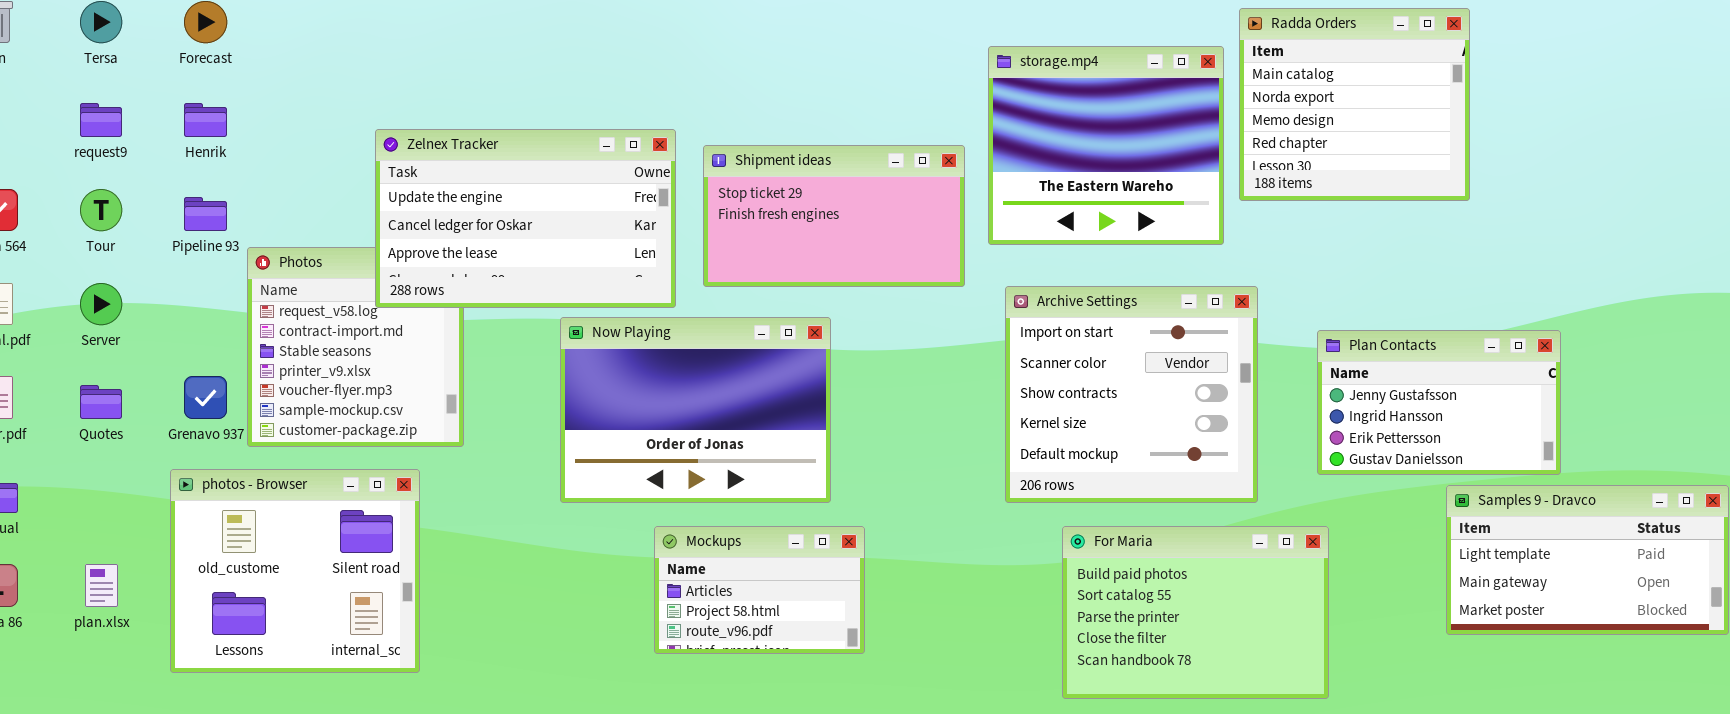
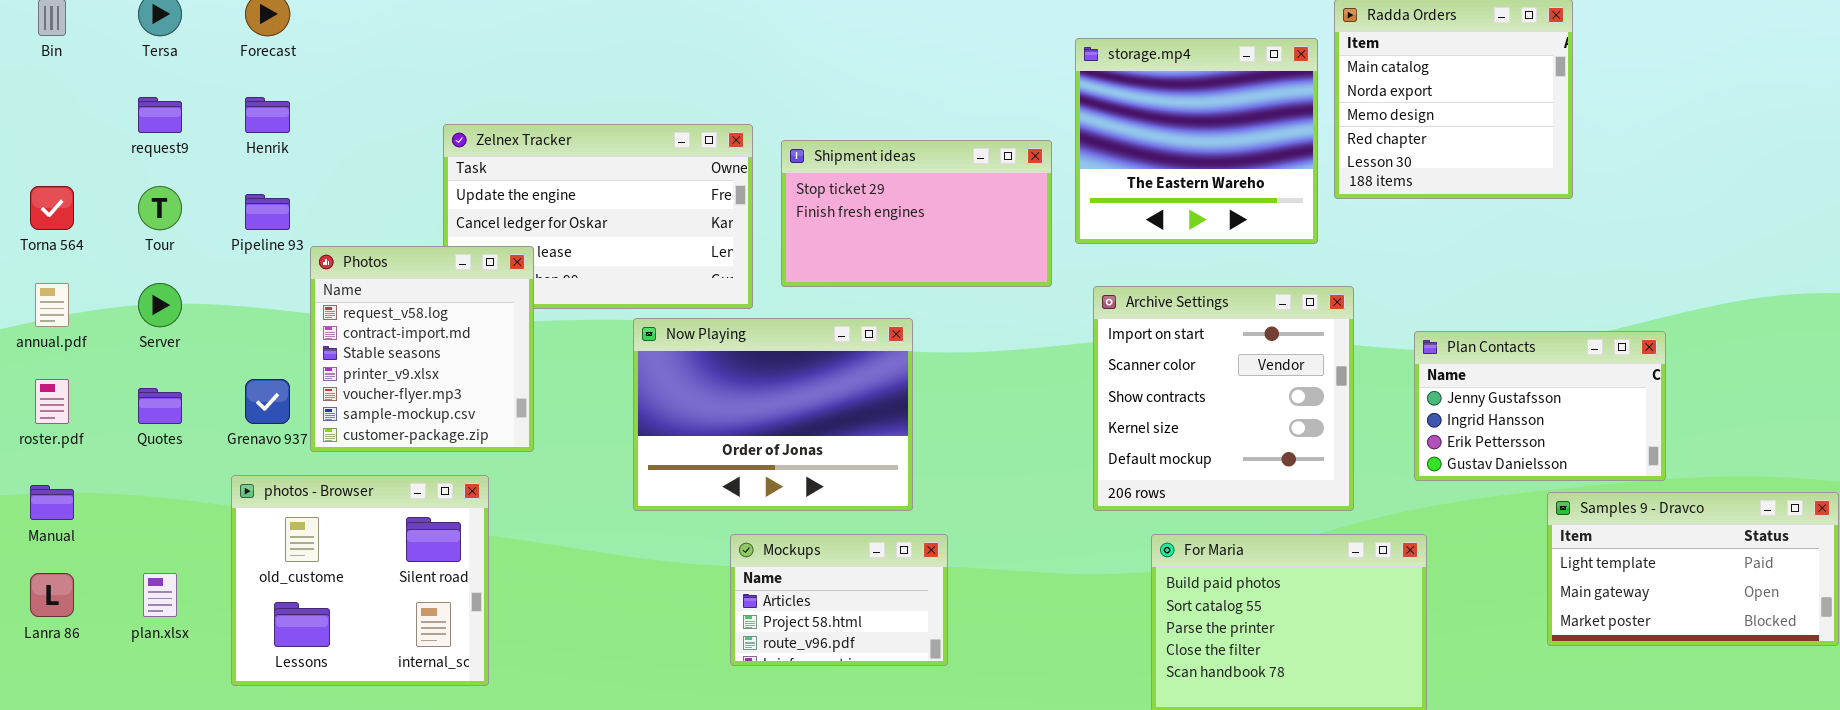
Photos: [247,247,464,447] -> [310,246,534,452], raised

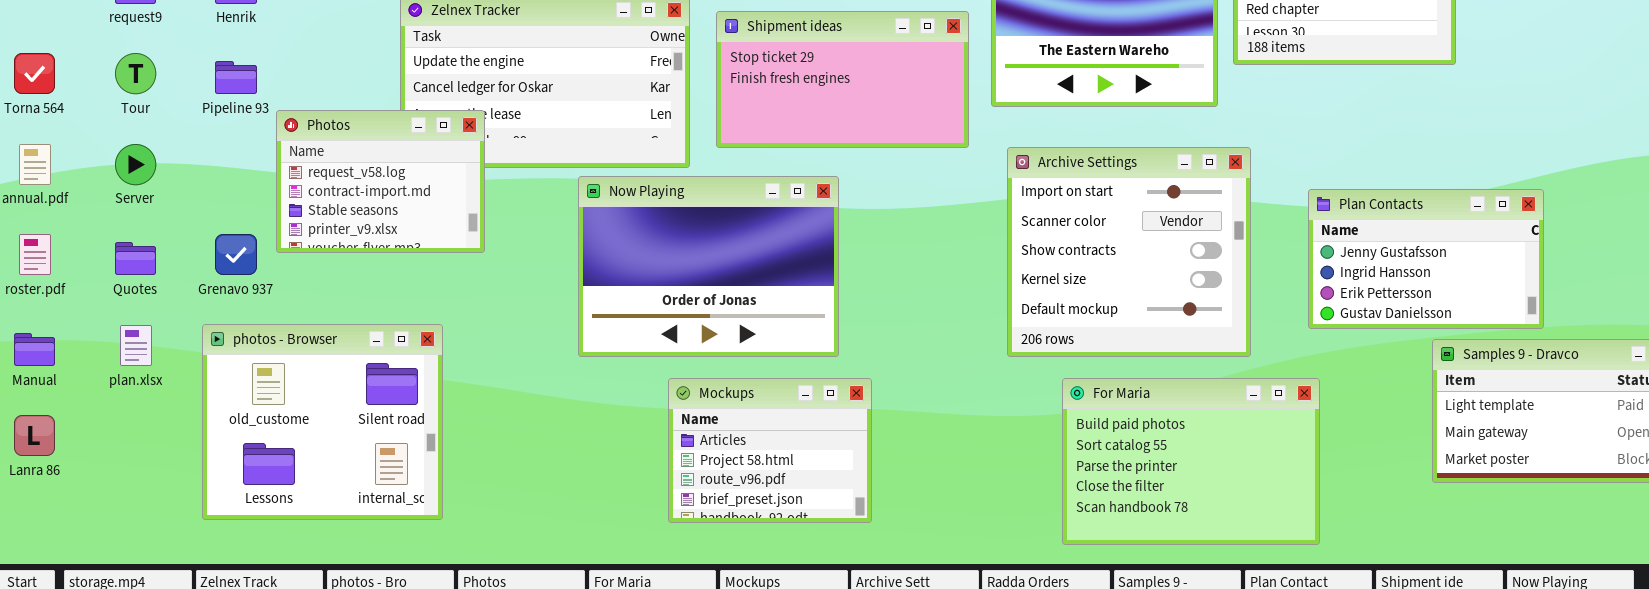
Photos: [310,246,534,452] -> [276,110,485,253], resized
Mockups: [730,534,948,666] -> [668,378,872,523], resized
plan.xlsx: [143,573,177,617] -> [120,325,152,366], moved

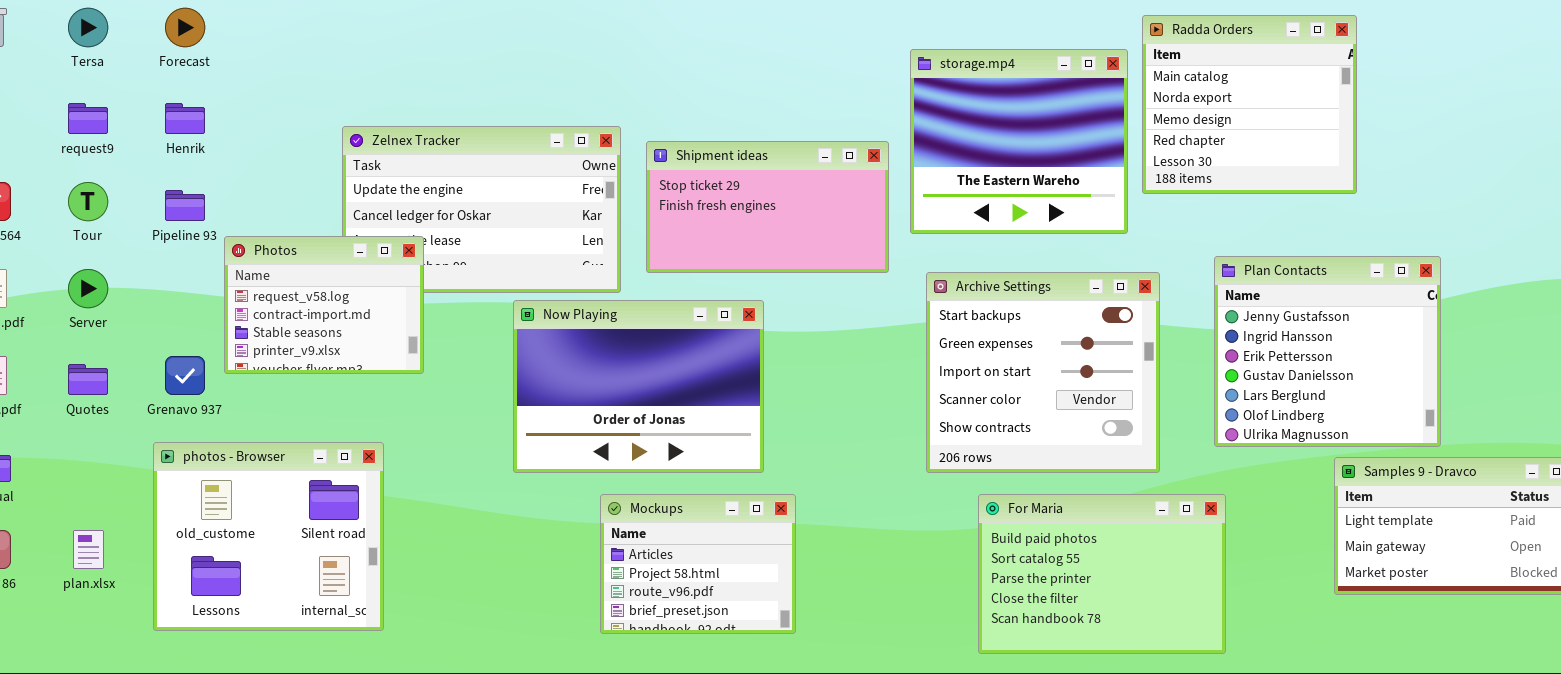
Archive Settings: [1007,147,1251,357] -> [926,272,1160,473], scrolled up 2 rows
Plan Contacts: [1308,189,1544,329] -> [1214,256,1441,447], resized
plan.xlsx: [120,325,152,366] -> [73,530,104,569], moved

